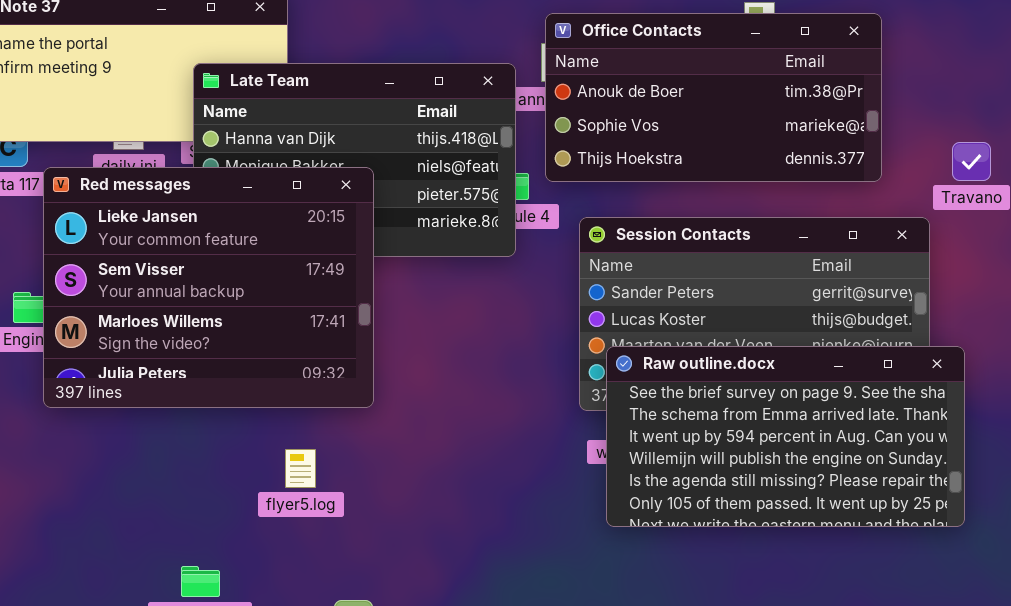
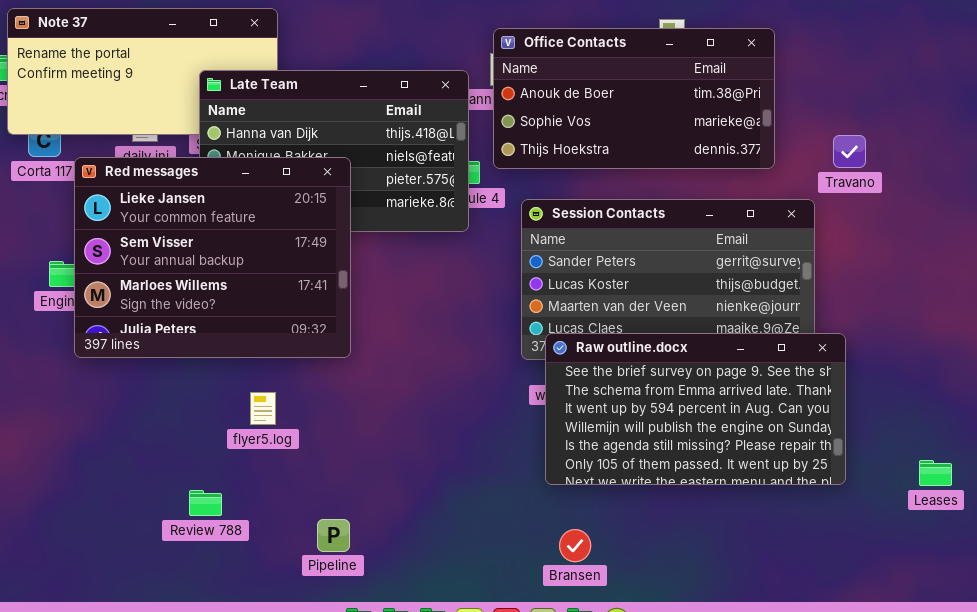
Raw outline.docx: [606,346,965,527] -> [545,333,846,485], moved
flyer5.log: [285,449,316,488] -> [250,392,276,425], moved

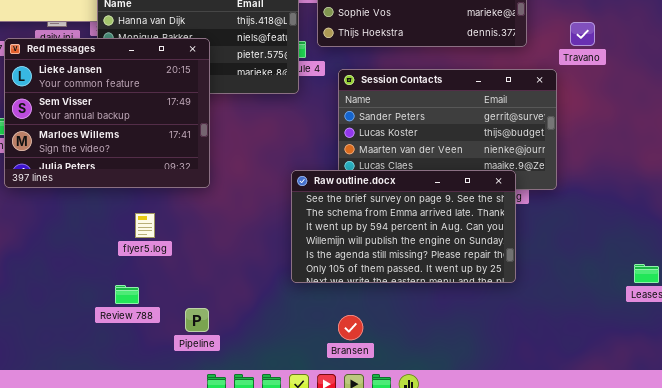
Raw outline.docx: [545,333,846,485] -> [291,170,516,283], moved
Review 788: [189,490,222,516] -> [115,285,139,304], moved
Bransen: [559,529,591,562] -> [338,315,363,340], moved

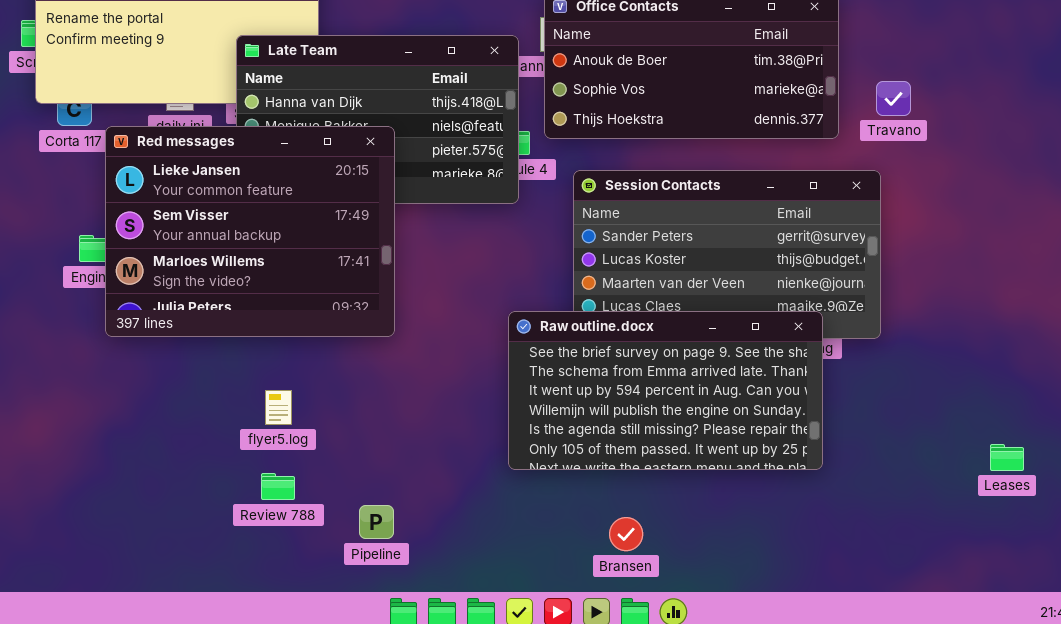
Travano: [570,22,595,46] -> [876,81,911,116], moved
flyer5.log: [135,213,155,238] -> [265,390,292,425], moved
Bransen: [338,315,363,340] -> [609,517,643,551], moved

